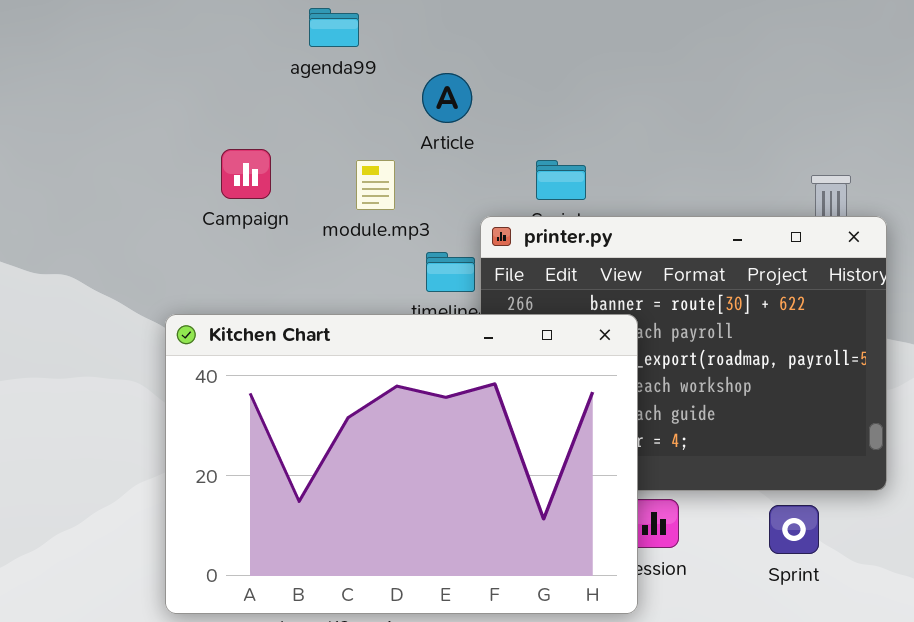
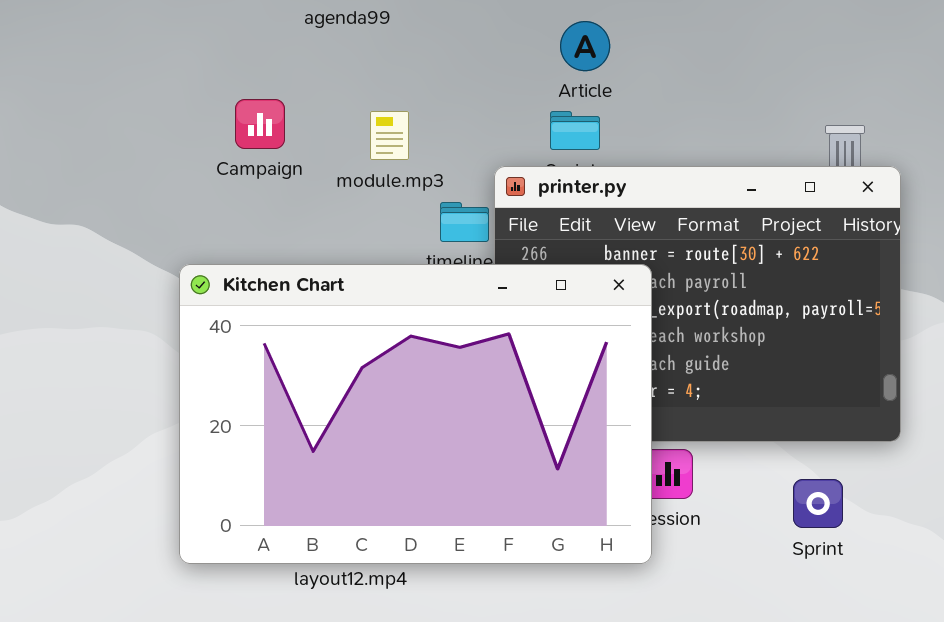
Article: [422,73,472,123] -> [560,21,610,71], moved
Sprint: [769,505,819,554] -> [793,479,843,528], moved

